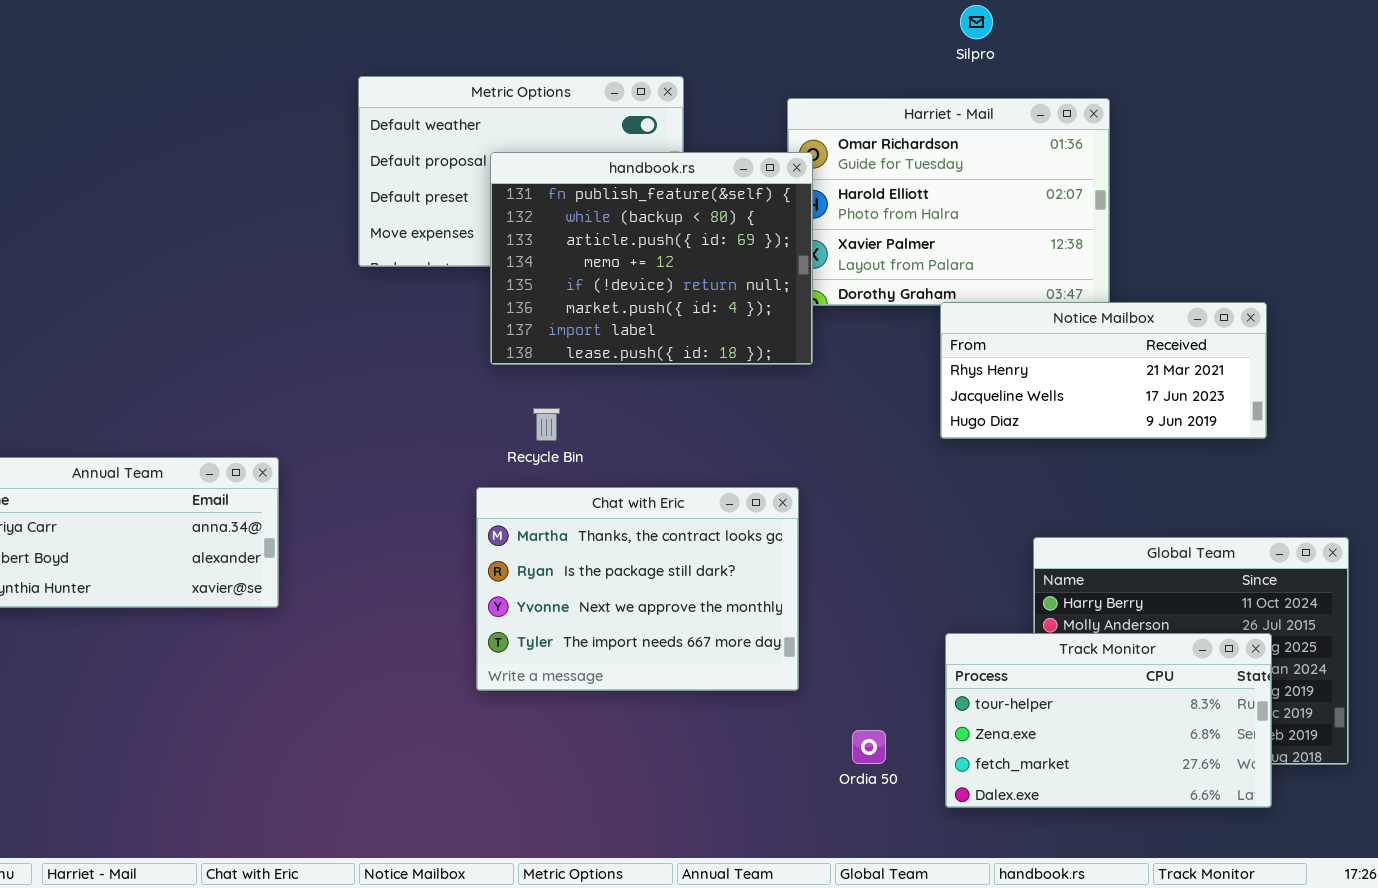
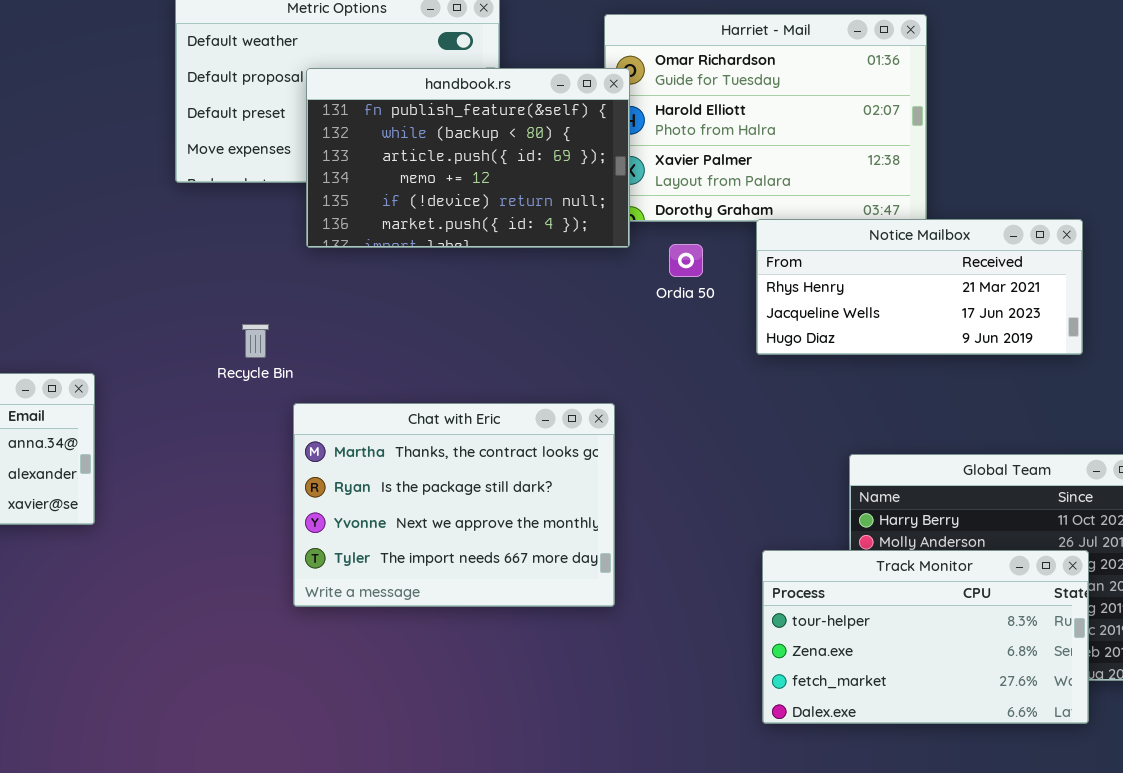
handbook.rs: [490,152,813,365] -> [306,68,630,248], resized
Recycle Bin: [533,408,560,441] -> [242,324,269,358], moved
Ordia 50: [852,730,886,764] -> [669,244,703,277], moved

